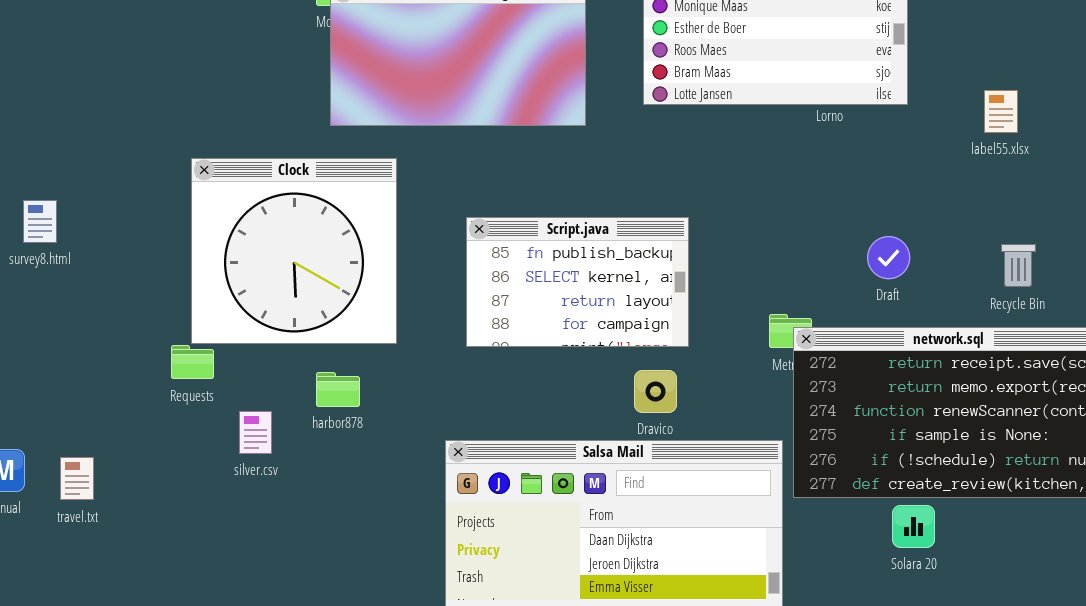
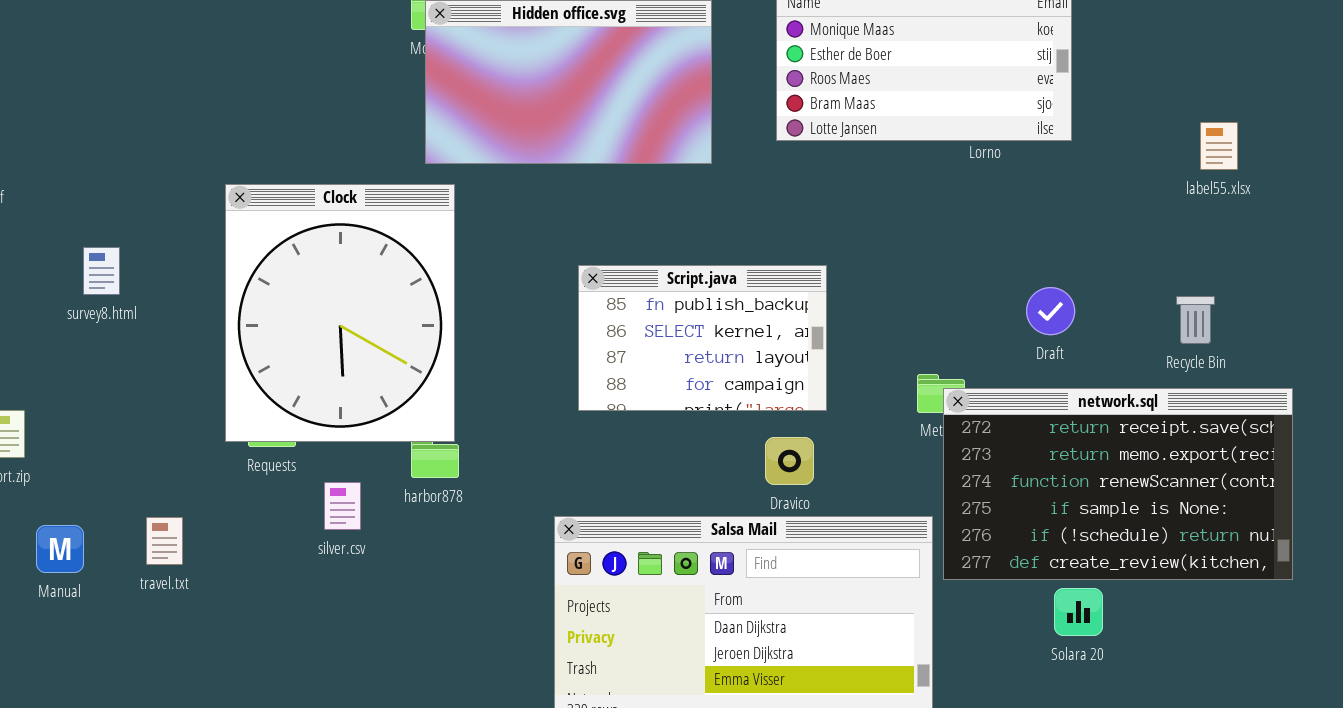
label55.xlsx: [984,90,1018,133] -> [1200,122,1238,170], moved
Clock: [191,158,397,344] -> [225,184,455,442], moved, resized
travel.txt: [60,457,94,500] -> [146,517,183,565], moved

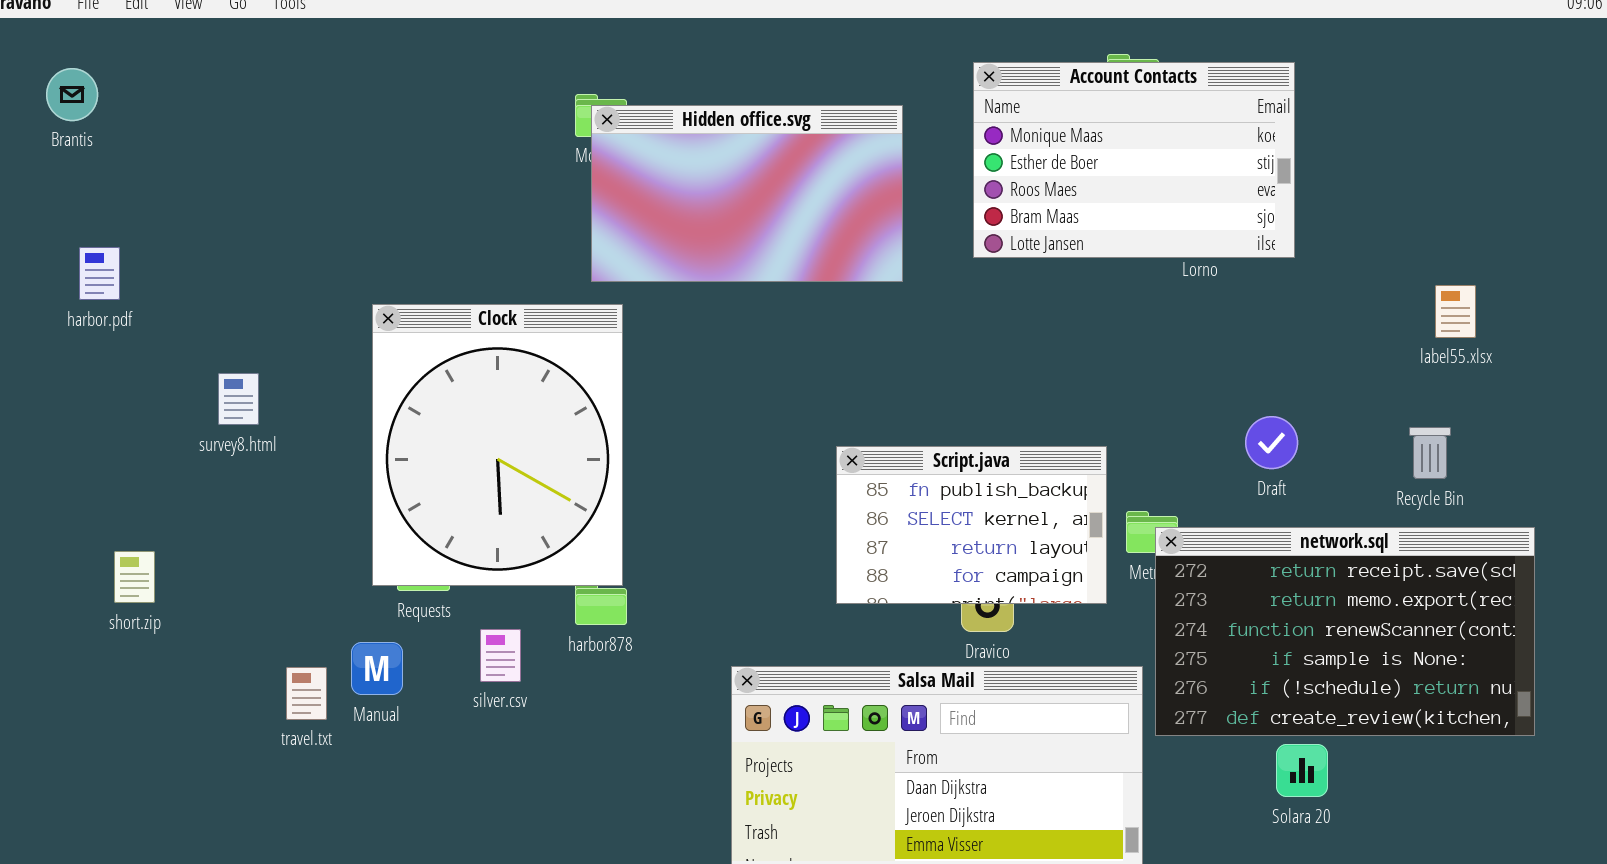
label55.xlsx: [1200,122,1238,170] -> [1435,285,1476,338], moved
Script.java: [578,265,827,411] -> [836,446,1107,604], moved
Manual: [36,525,84,573] -> [351,642,403,695], moved

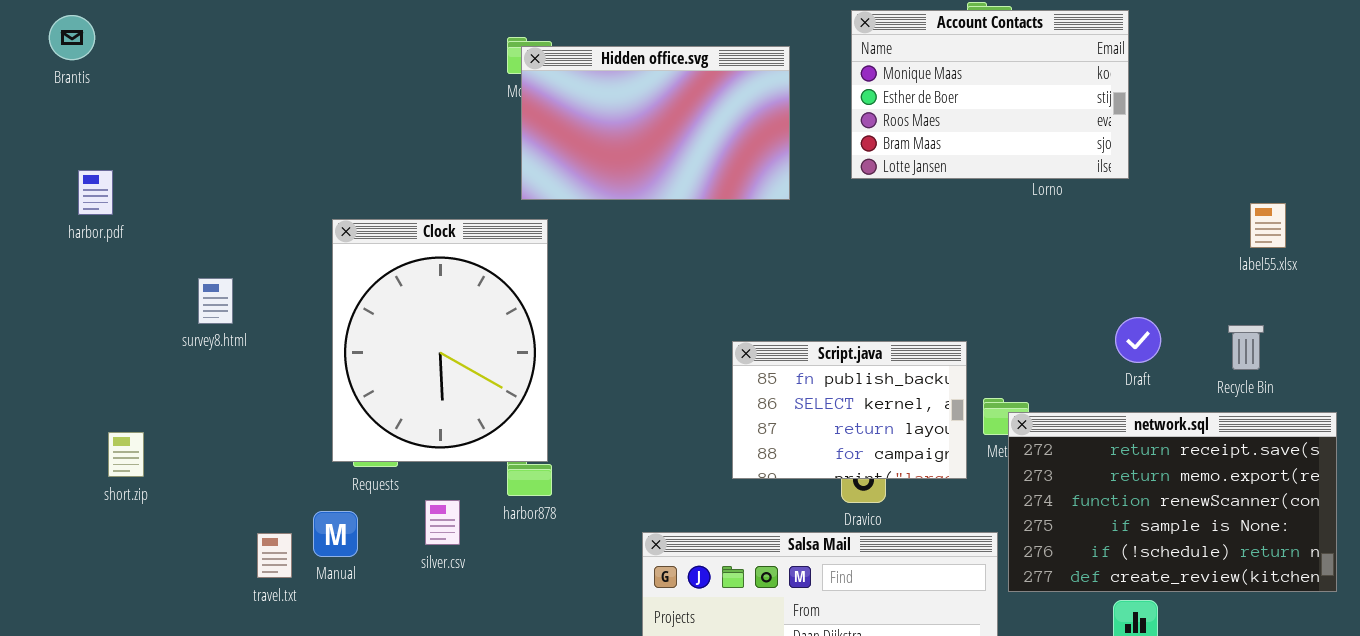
Draft: [1245,416,1298,469] -> [1115,317,1161,363], moved

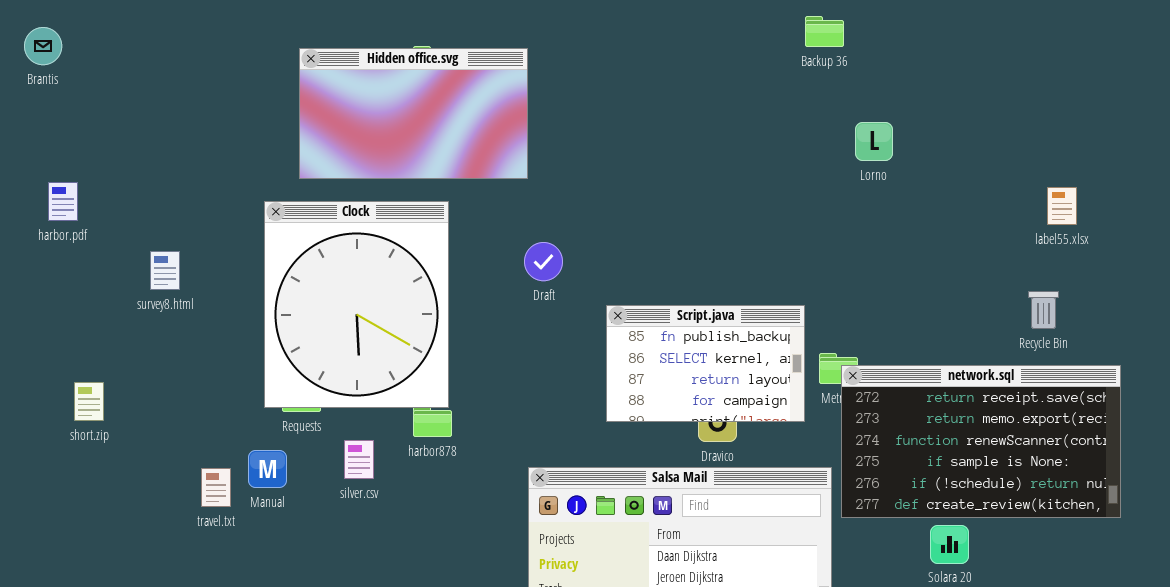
Account Contacts: [851,10,1129,179] -> none, closed
Hidden office.svg: [521,46,790,200] -> [299,48,528,179], moved
harbor.pdf: [78,170,113,215] -> [48,182,78,221], moved
Draft: [1115,317,1161,363] -> [524,242,563,281], moved

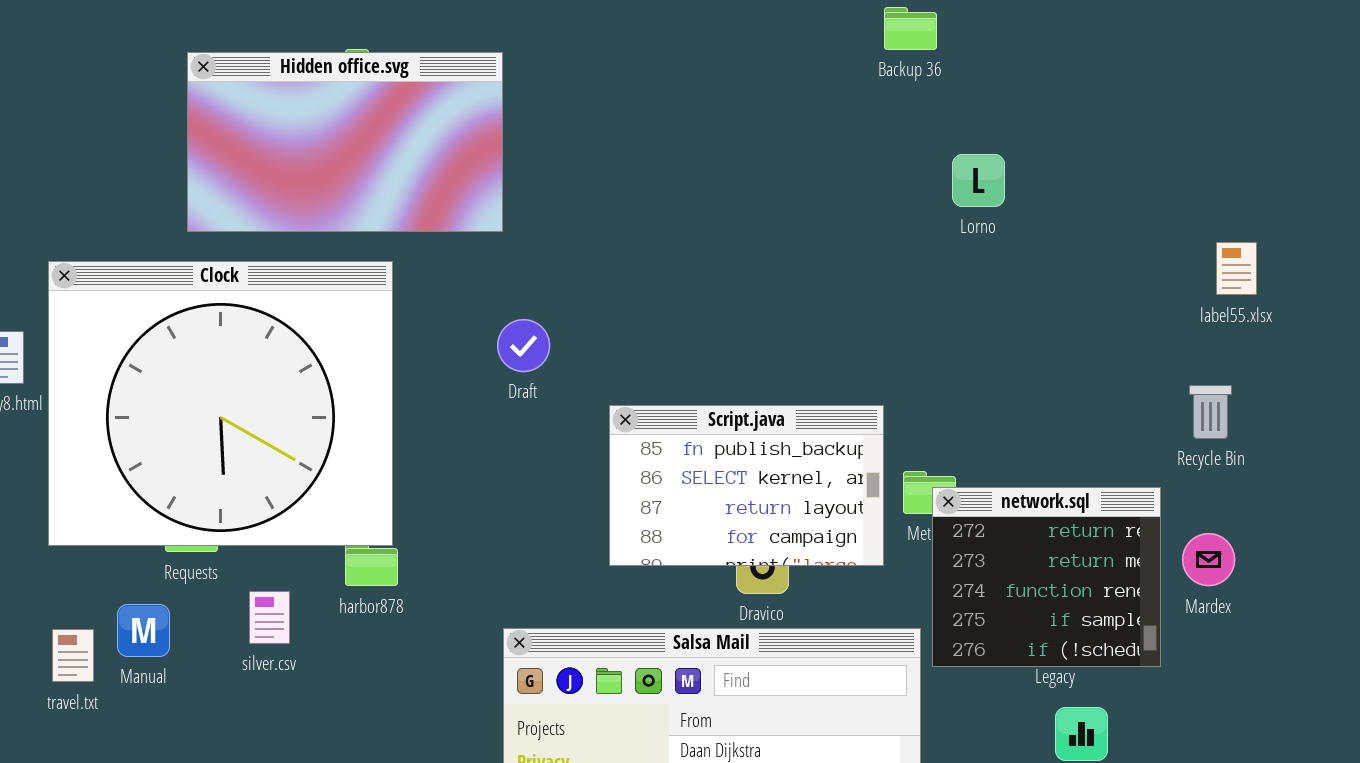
Clock: [264,201,449,408] -> [48,261,393,546], resized
network.sql: [841,365,1121,518] -> [932,487,1161,667], resized

